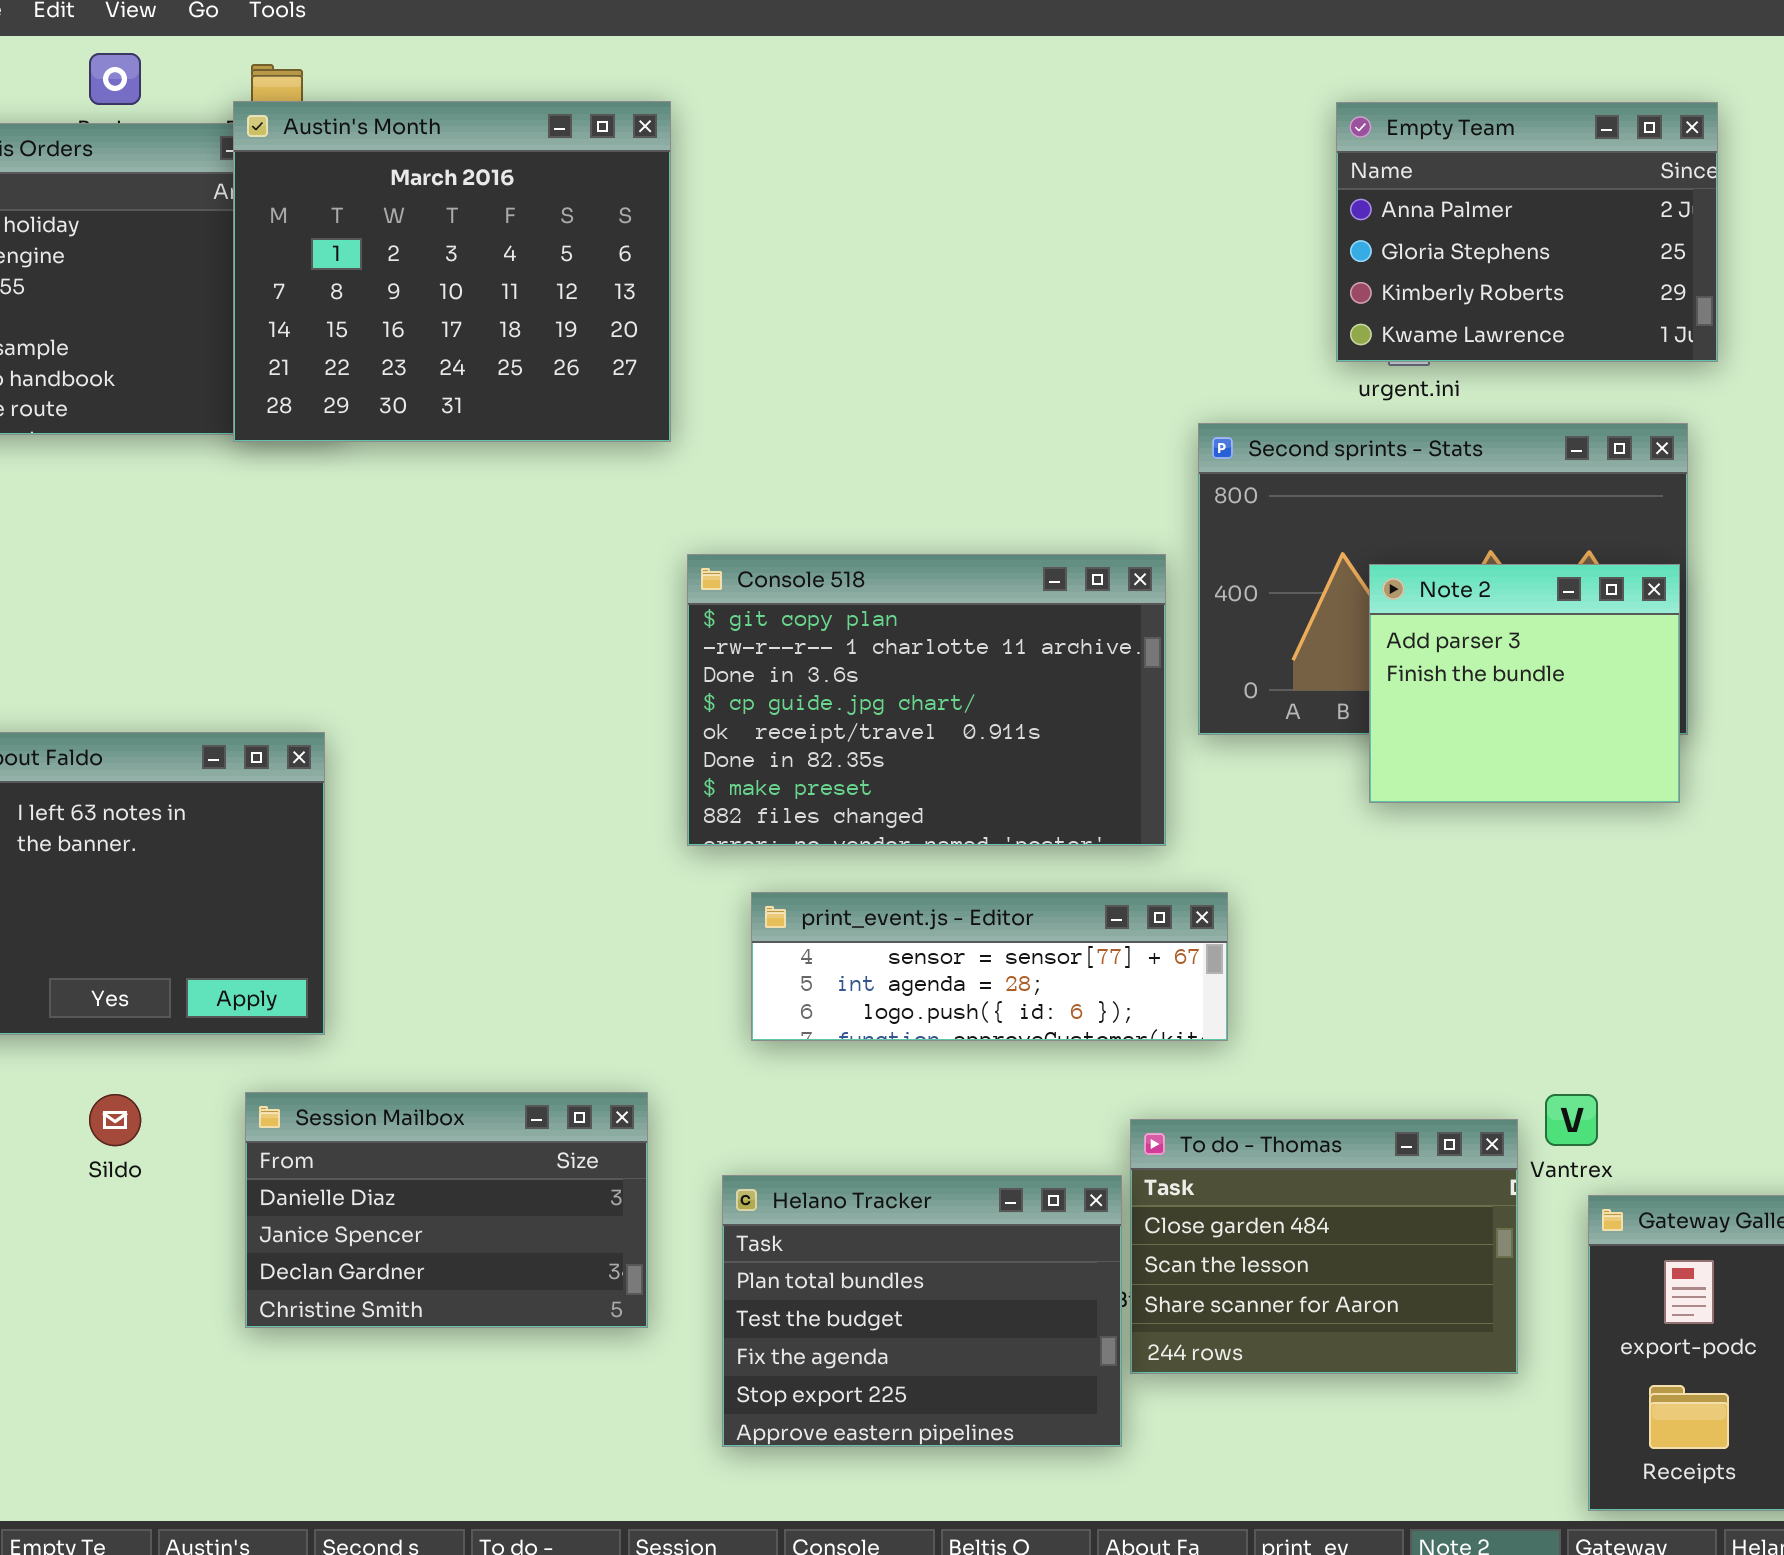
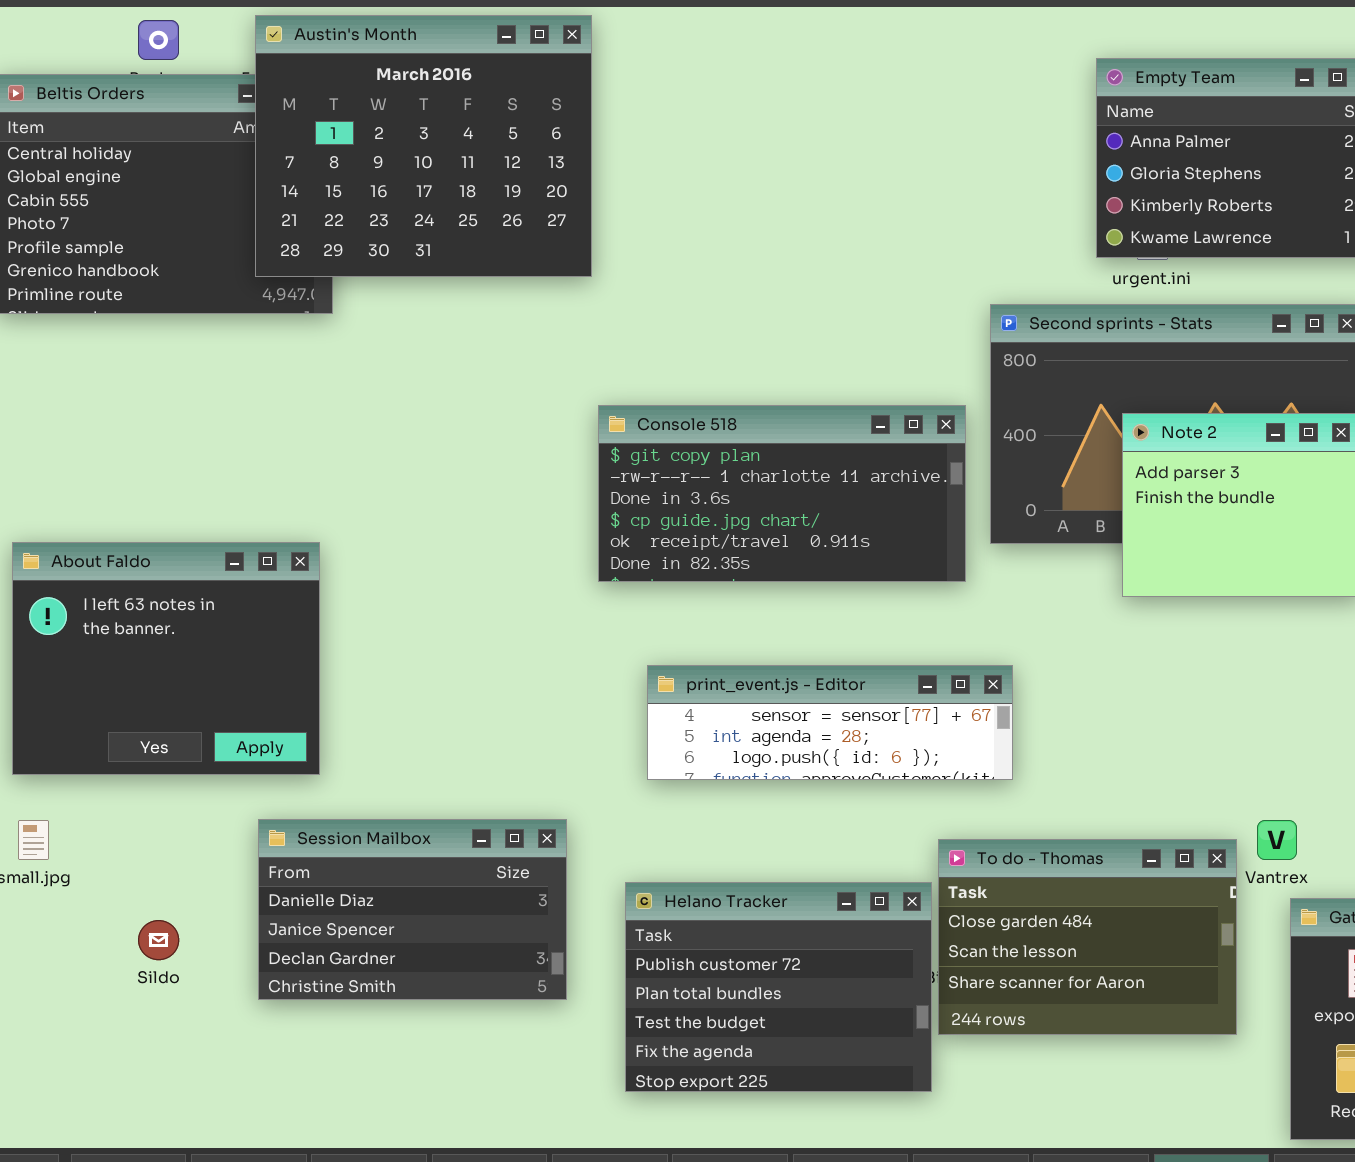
Austin's Month: [233,101,671,442] -> [255,15,592,277], moved
Console 518: [687,554,1166,846] -> [598,405,966,582], resized
Sildo: [89,1094,141,1146] -> [138,920,179,960], moved
Helano Tracker: [722,1175,1122,1447] -> [625,882,932,1092], scrolled up 1 row

